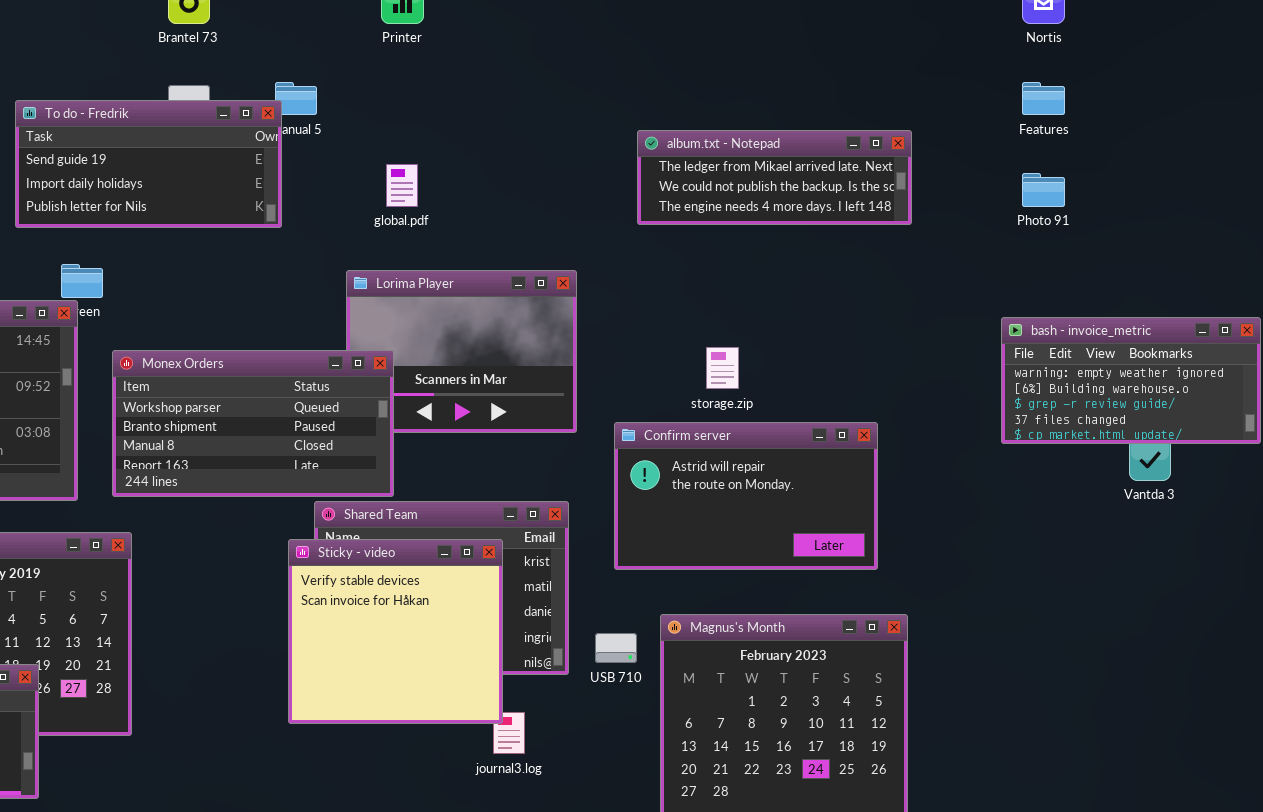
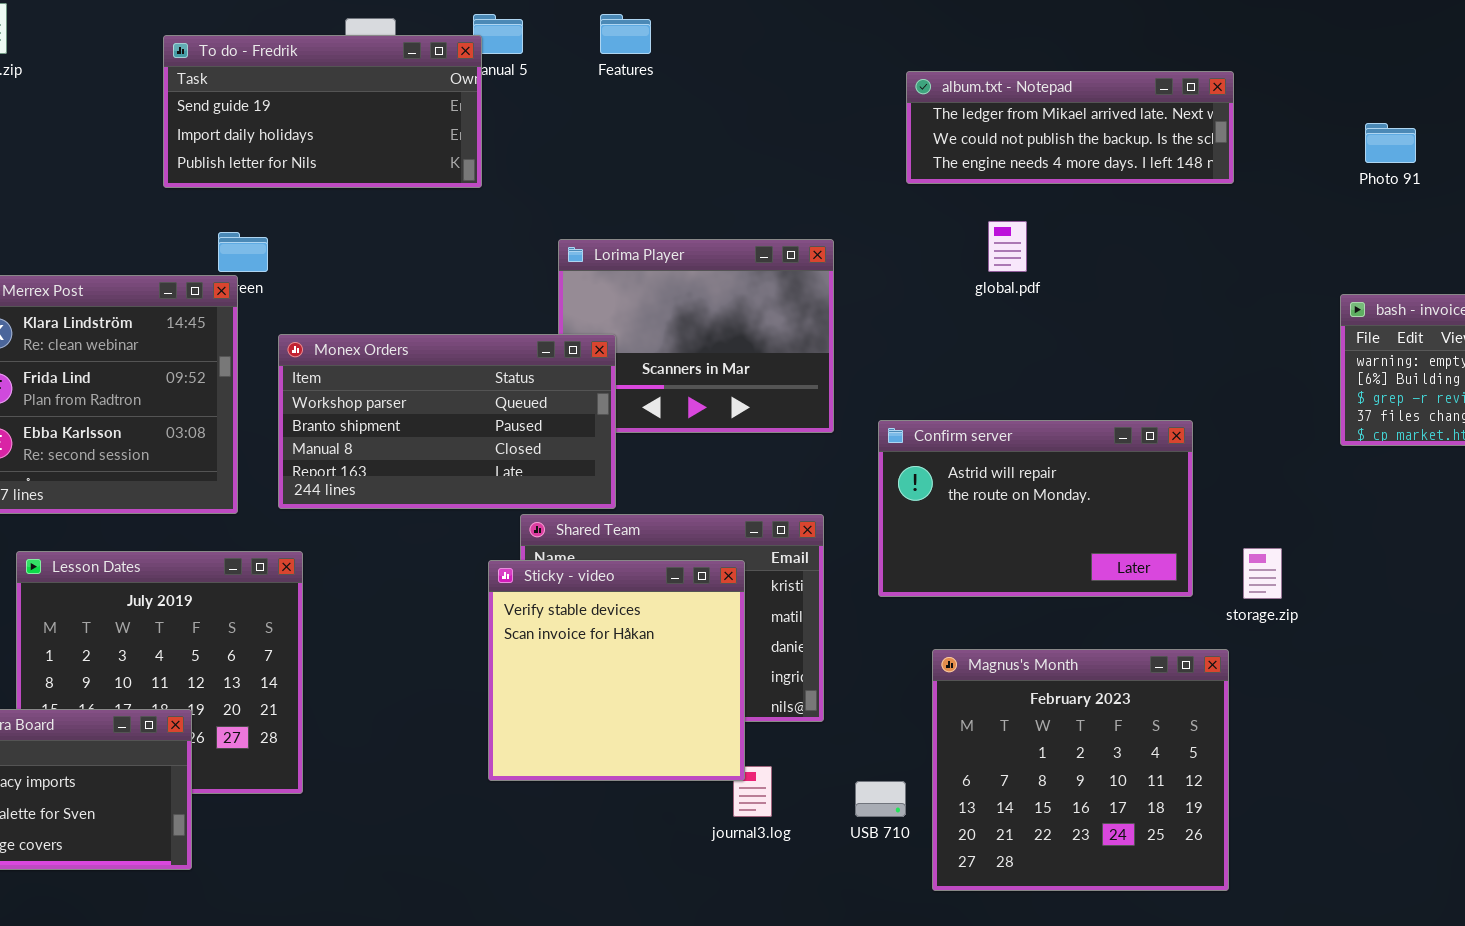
Features: [1022,82,1065,115] -> [600,14,651,54], moved
global.pdf: [386,164,418,207] -> [988,221,1027,272], moved
storage.zip: [706,347,739,389] -> [1243,548,1282,599], moved
USB 710: [595,633,637,663] -> [855,781,906,817], moved

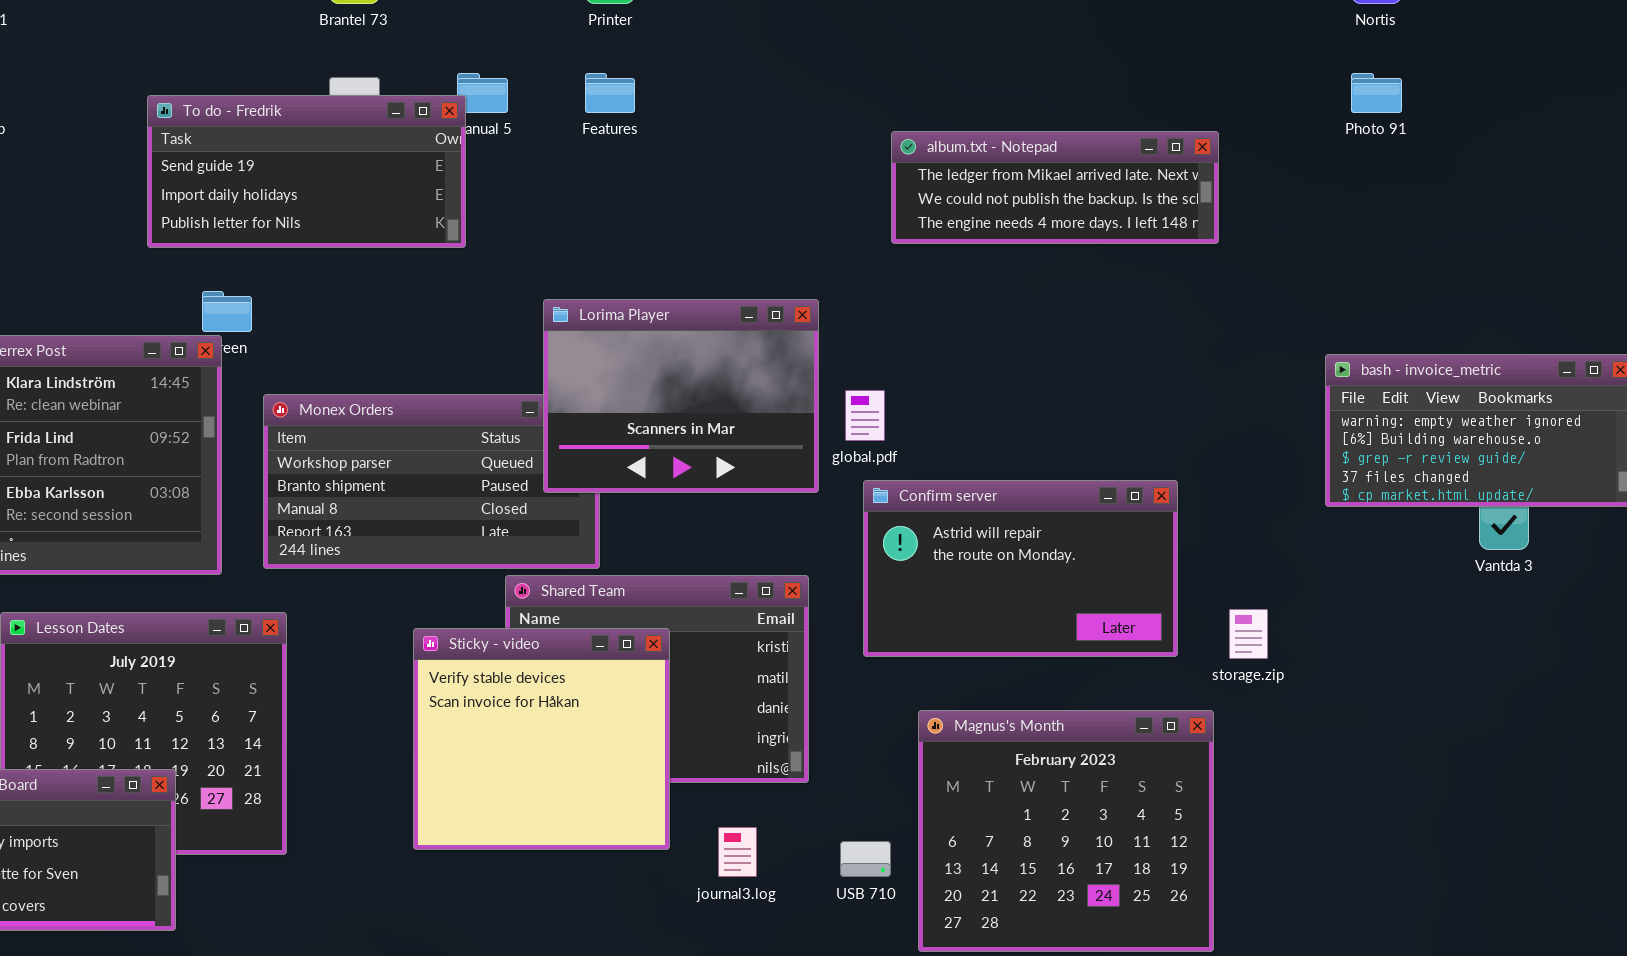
Photo 91: [1365,123,1416,163] -> [1351,73,1402,113], moved
global.pdf: [988,221,1027,272] -> [845,390,885,441], moved
Lorima Player: [558,239,834,433] -> [543,299,819,493], raised
Sticky - video: [488,560,745,781] -> [413,628,670,850], moved

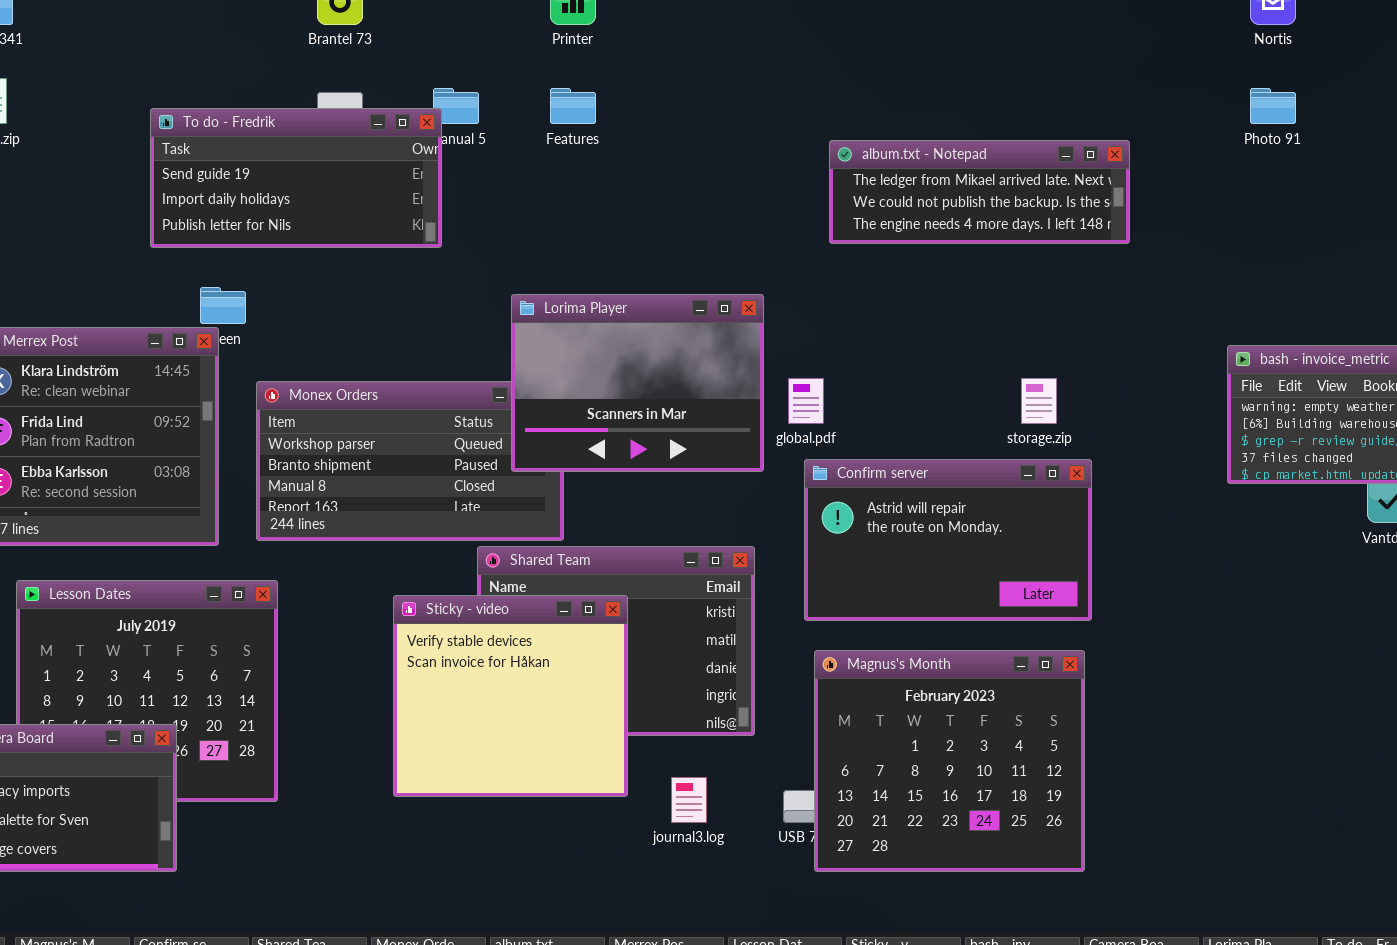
storage.zip: [1229,609,1268,659] -> [1021,378,1057,424], moved
Magnus's Month: [918,710,1214,952] -> [814,650,1085,872], moved

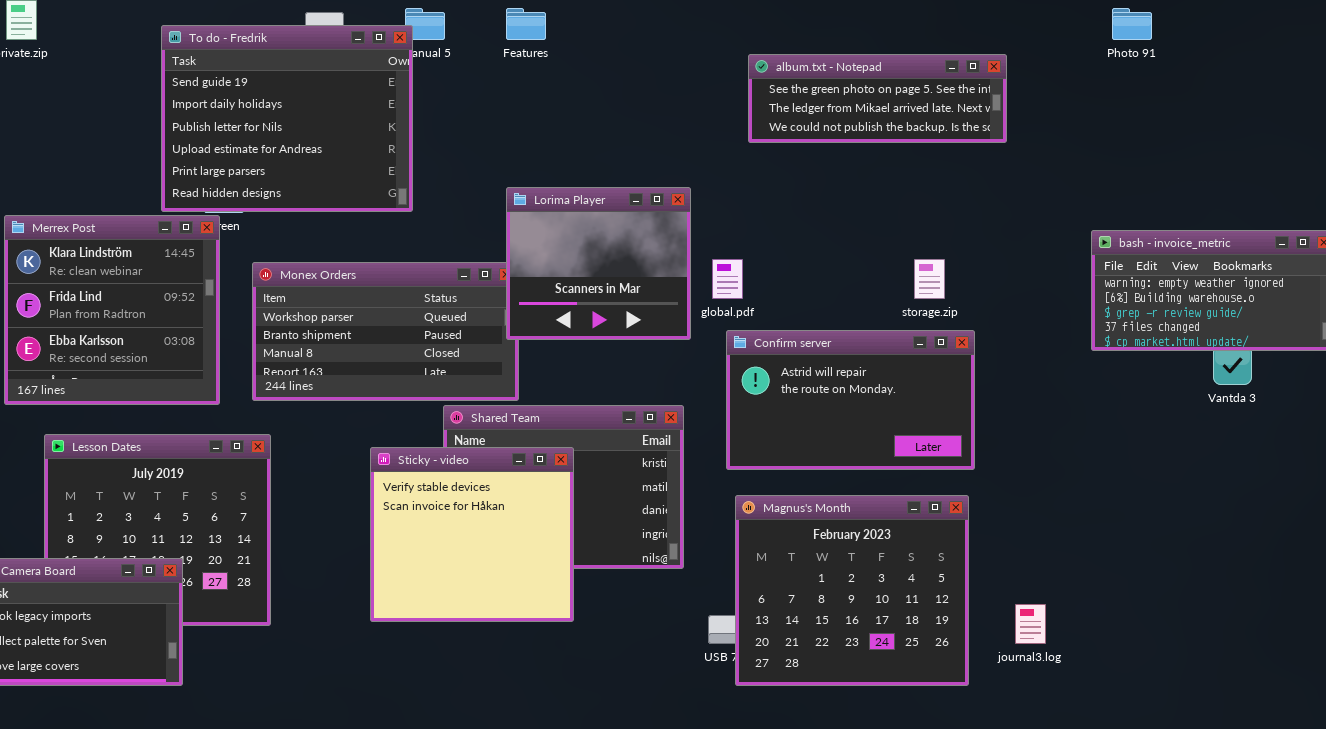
To do - Fredrik: [150,108,442,248] -> [161,25,413,212], resized
album.txt - Notepad: [829,140,1130,244] -> [748,54,1007,143], scrolled up 1 row
Lorima Player: [511,294,764,472] -> [506,187,691,340], resized
journal3.log: [671,777,707,823] -> [1015,604,1046,644], moved

